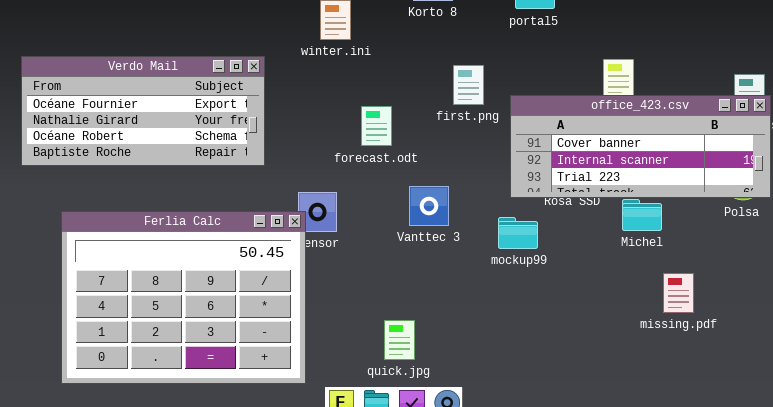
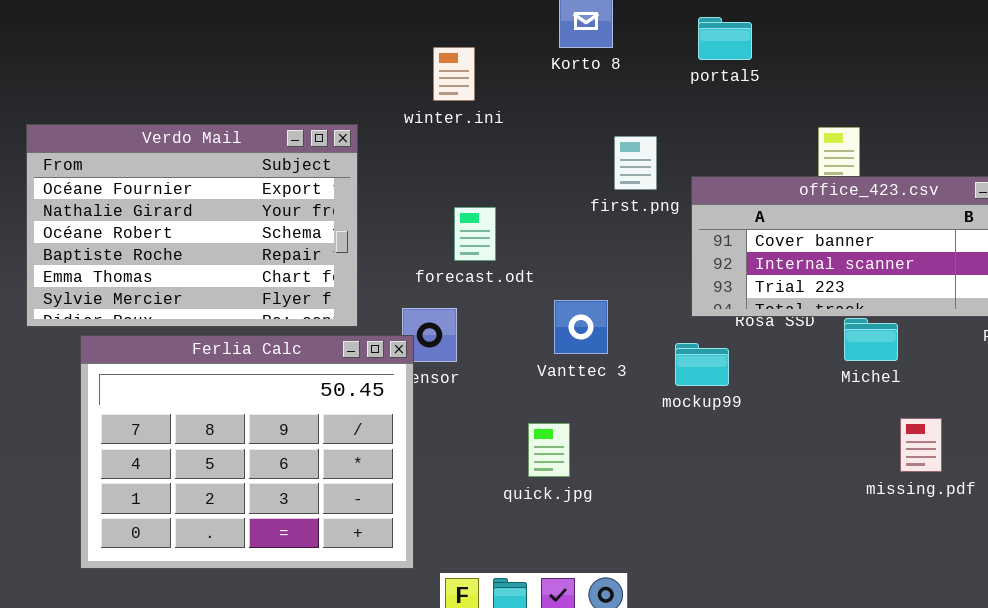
Verdo Mail: [21,56,265,166] -> [26,124,358,327], resized
forecast.odt: [361,106,392,146] -> [454,207,496,261], moved
quick.jpg: [384,320,415,360] -> [528,423,570,477], moved

